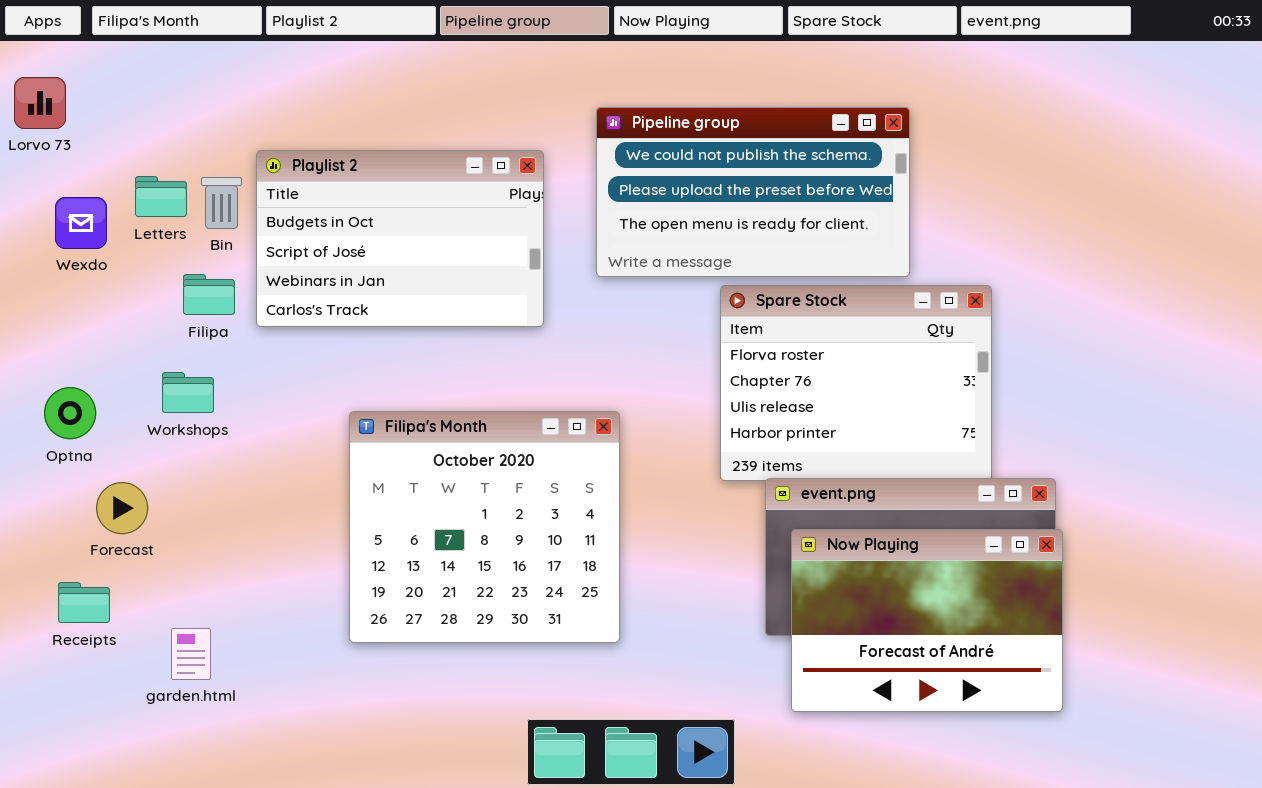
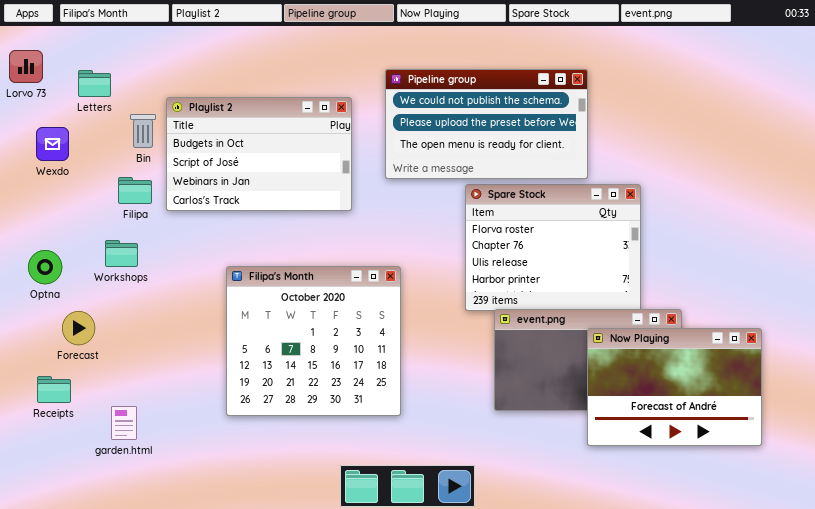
Letters: [135,176,187,217] -> [78,70,111,97], moved
Now Playing: [791,529,1063,712] -> [587,328,762,446], moved

